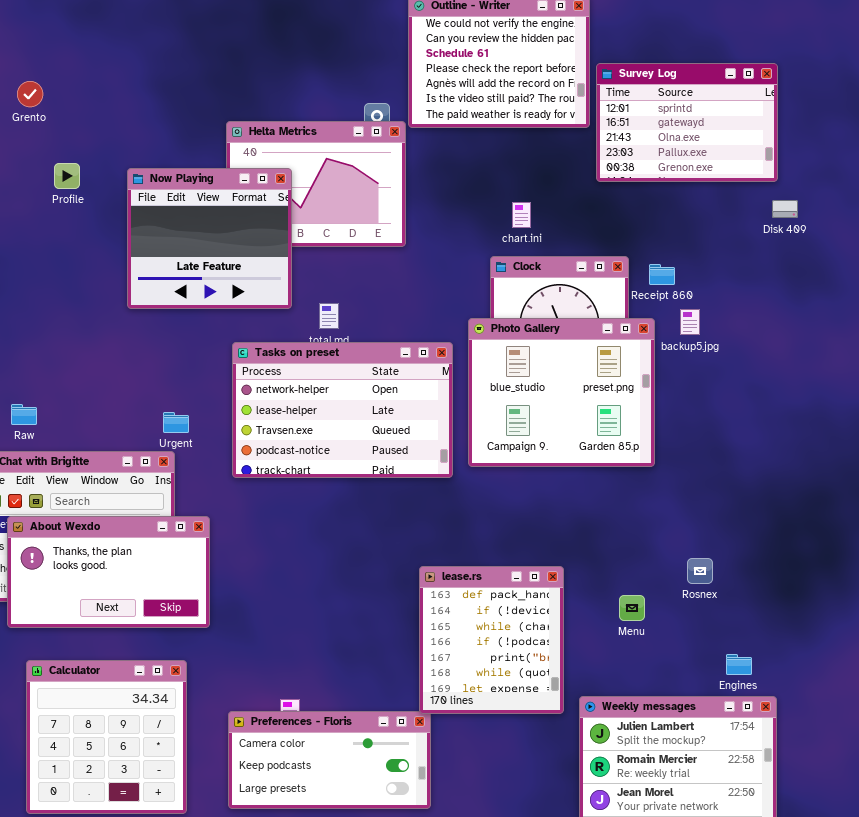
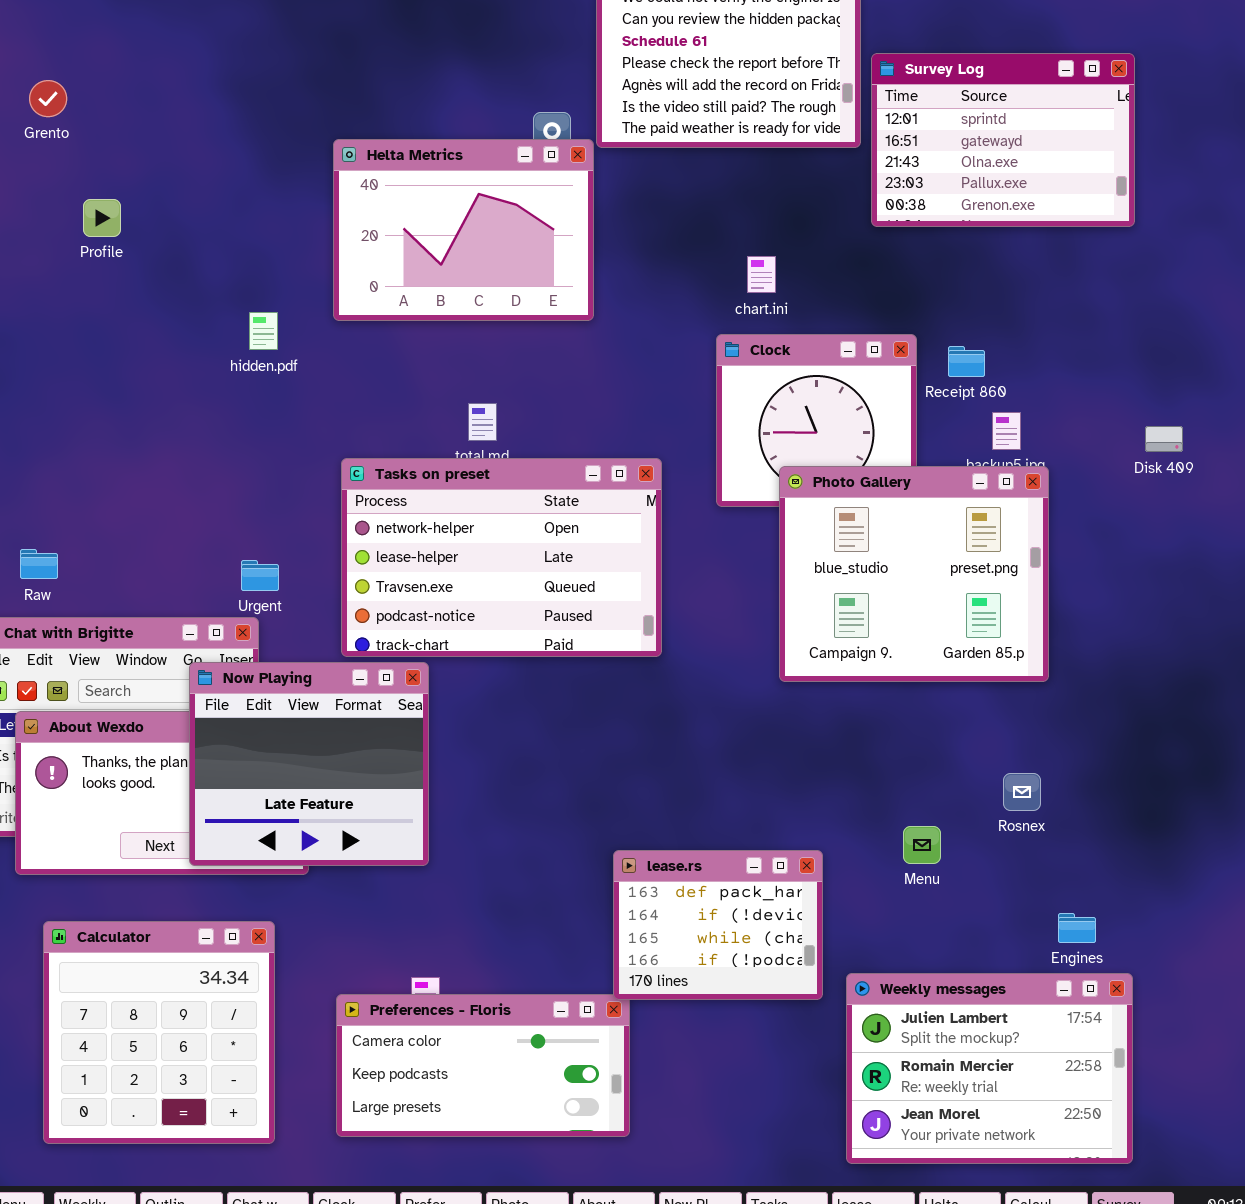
Now Playing: [127,168,292,309] -> [189,662,429,866], moved
Disk 409: [772,200,798,218] -> [1145,426,1183,452], moved
Photo Gallery: [468,318,655,467] -> [779,466,1049,682], moved
lease.rs: [419,566,564,714] -> [613,850,823,1000], resized

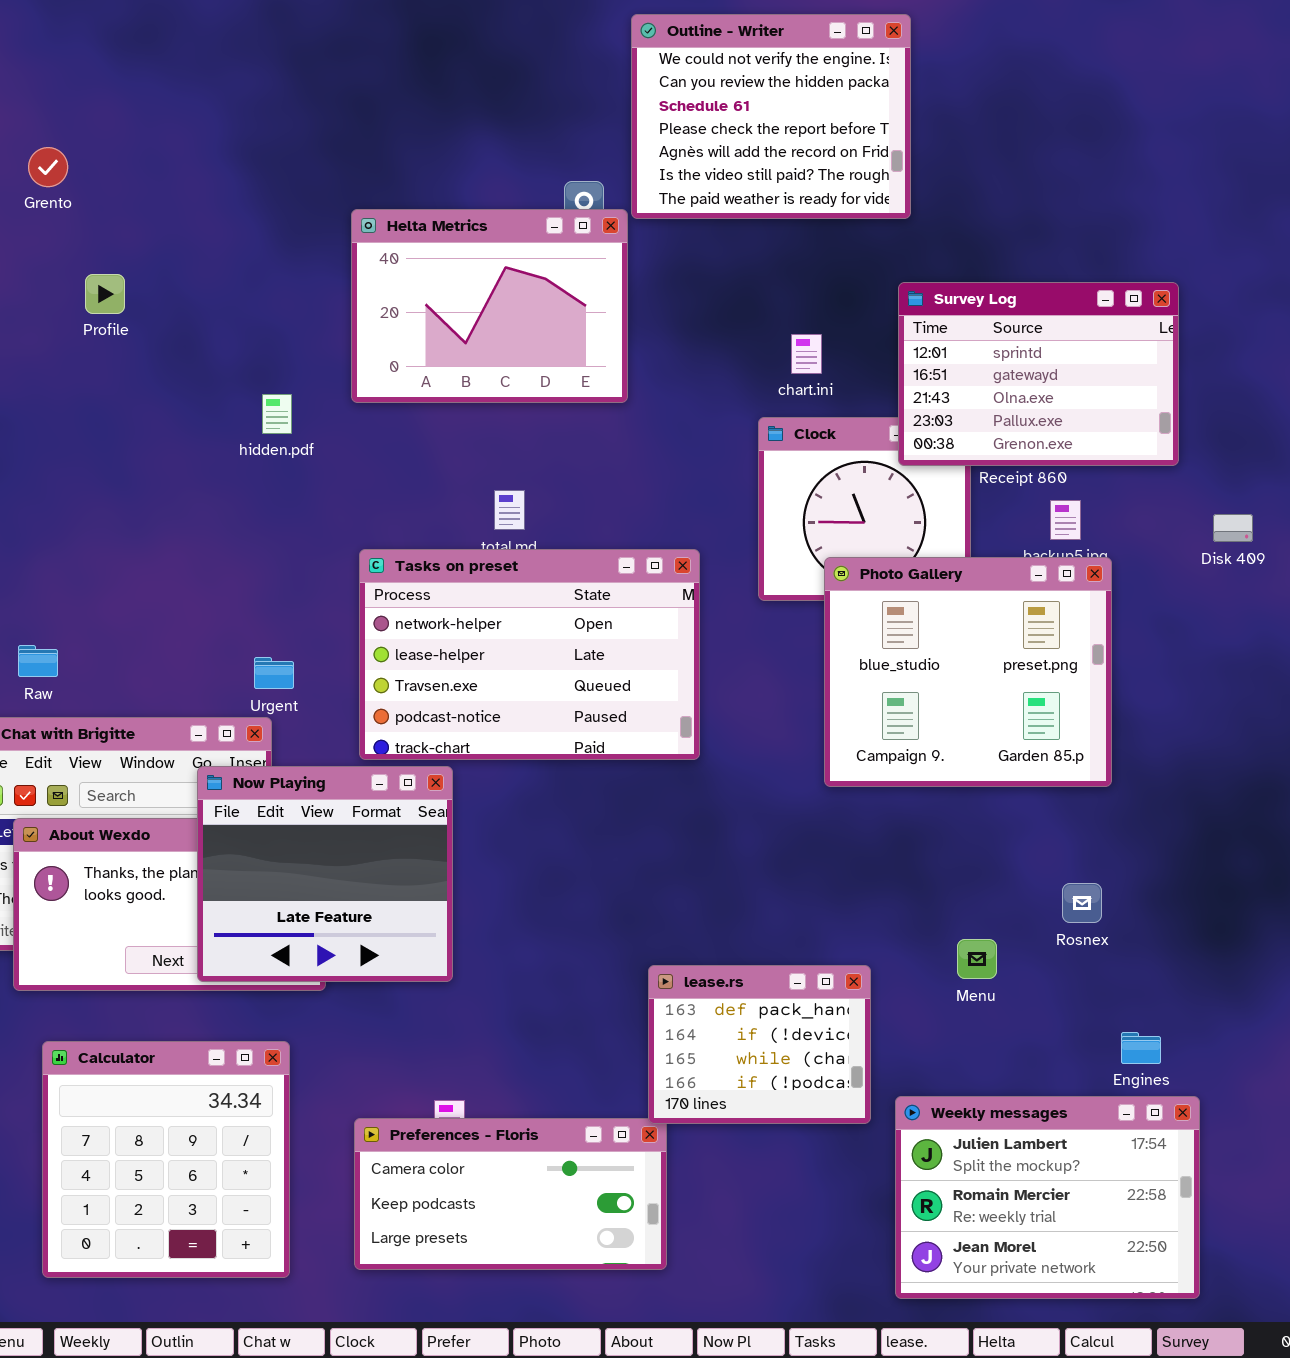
Survey Log: [871,53,1135,227] -> [898,282,1179,466], moved

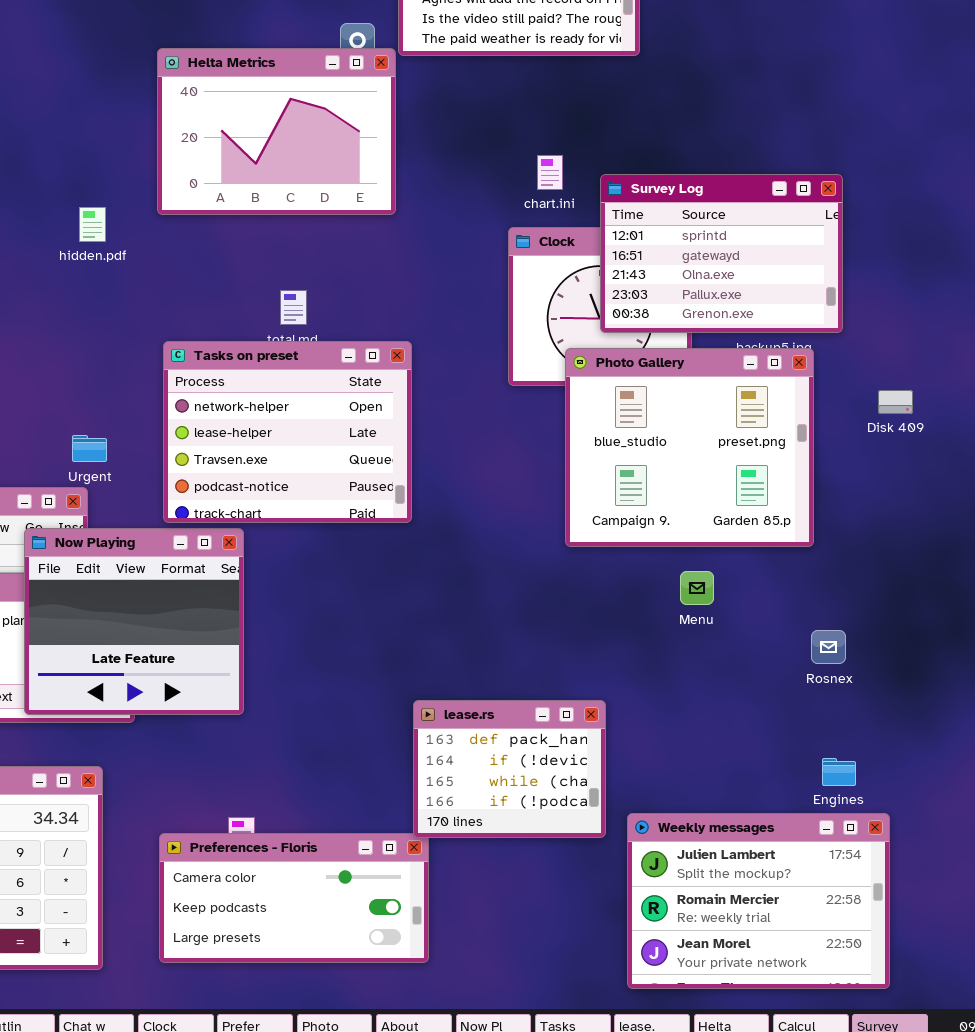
Survey Log: [898,282,1179,466] -> [600,174,843,333], moved
Disk 409: [1213,514,1253,542] -> [878,390,913,414], moved
Tasks on preset: [359,549,700,760] -> [163,341,412,523], resized
Rosnex: [1062,883,1102,923] -> [811,630,846,664], moved
Menu: [957,939,997,979] -> [680,571,714,605], moved

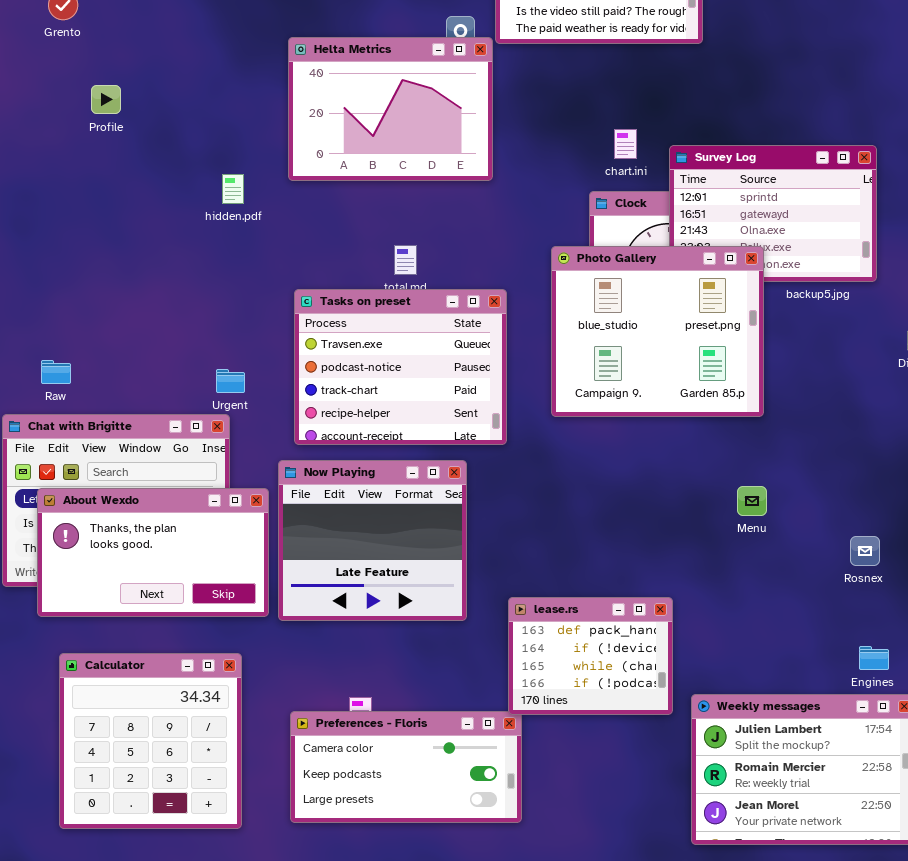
Tasks on preset: [163,341,412,523] -> [294,289,507,445], scrolled down 2 rows
Photo Gallery: [565,348,814,547] -> [551,246,764,417], moved
Now Playing: [24,528,244,715] -> [278,460,467,621], moved

